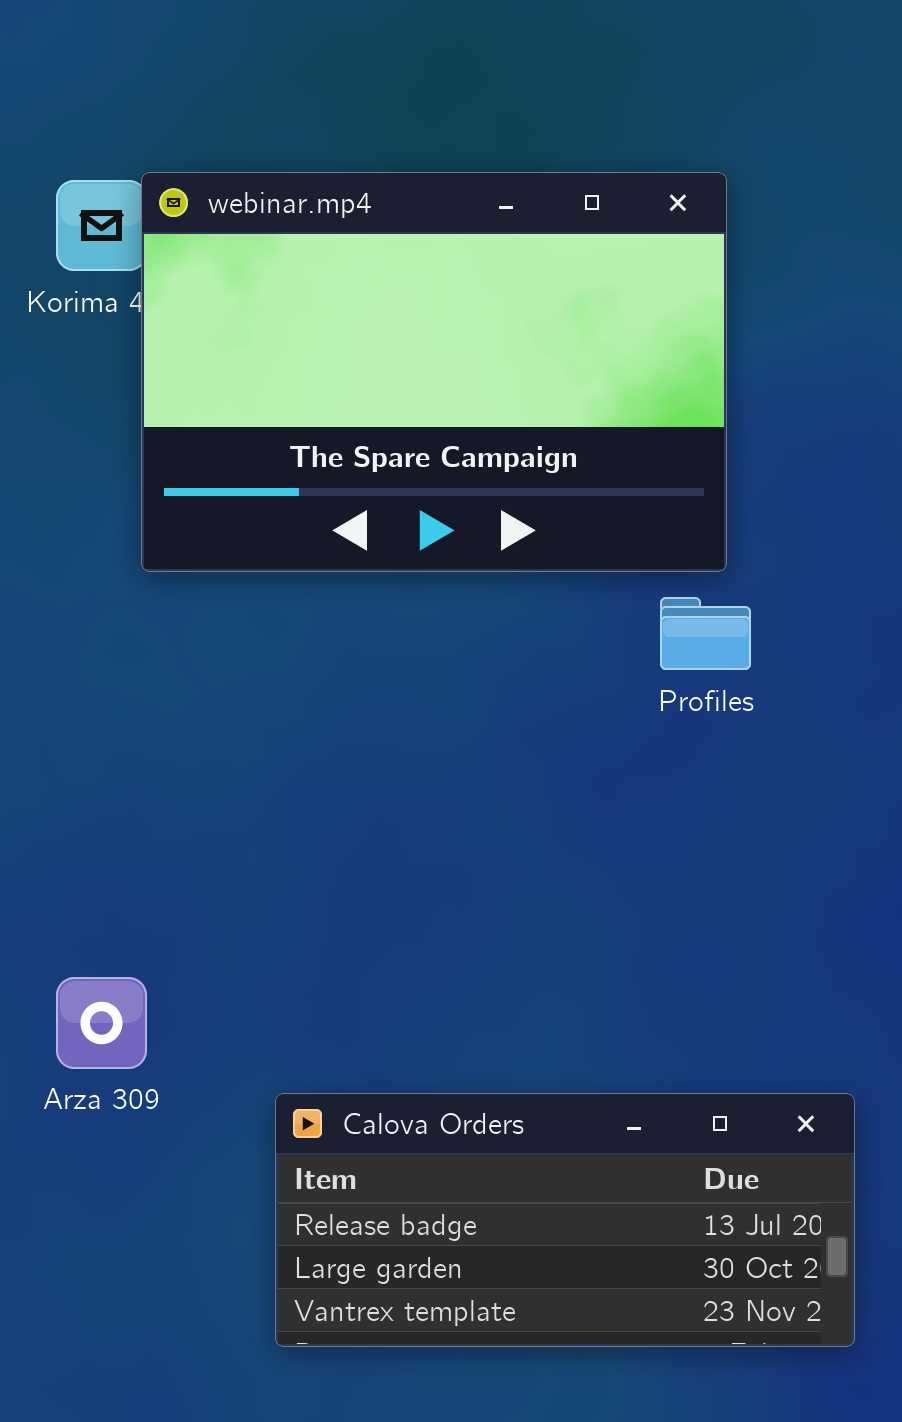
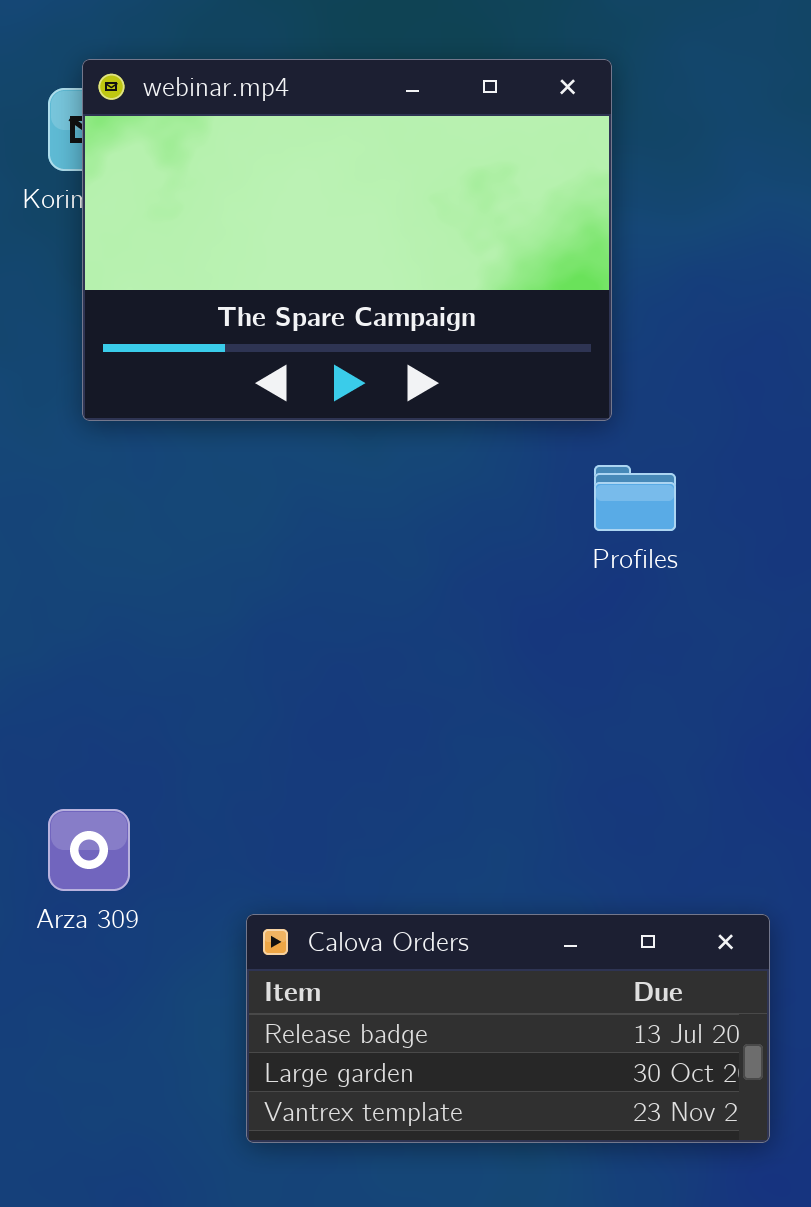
webinar.mp4: [141,172,727,572] -> [82,59,612,421], moved

